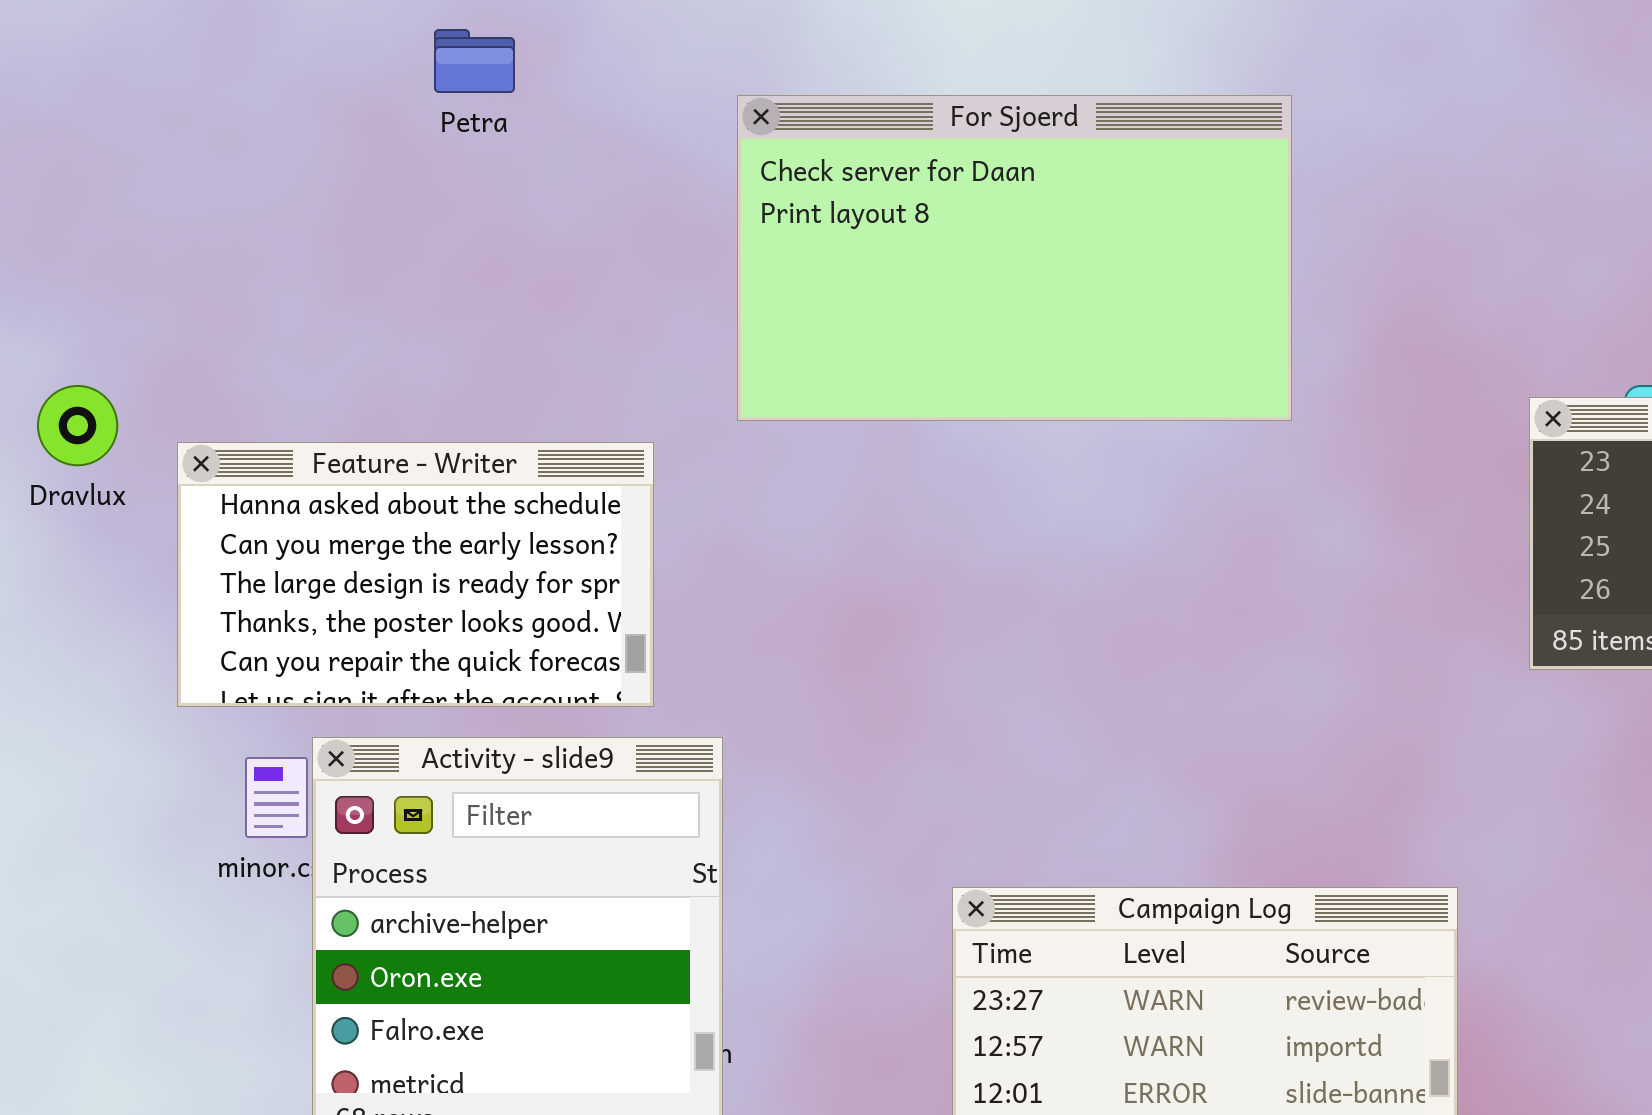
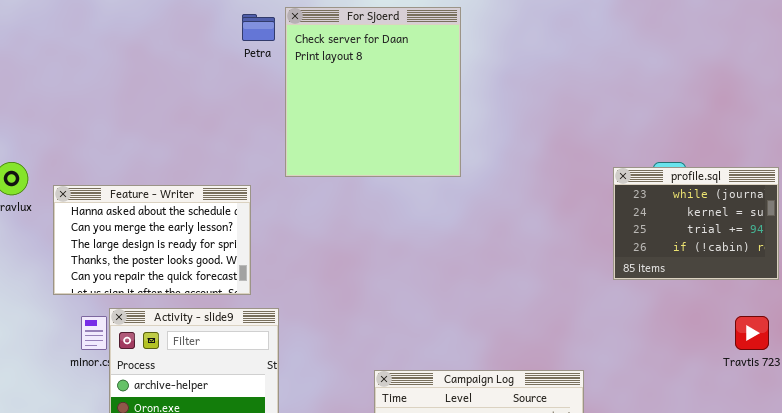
Petra: [434,29,515,93] -> [242,14,275,41], moved
For Sjoerd: [737,95,1292,421] -> [285,7,461,177], resized

